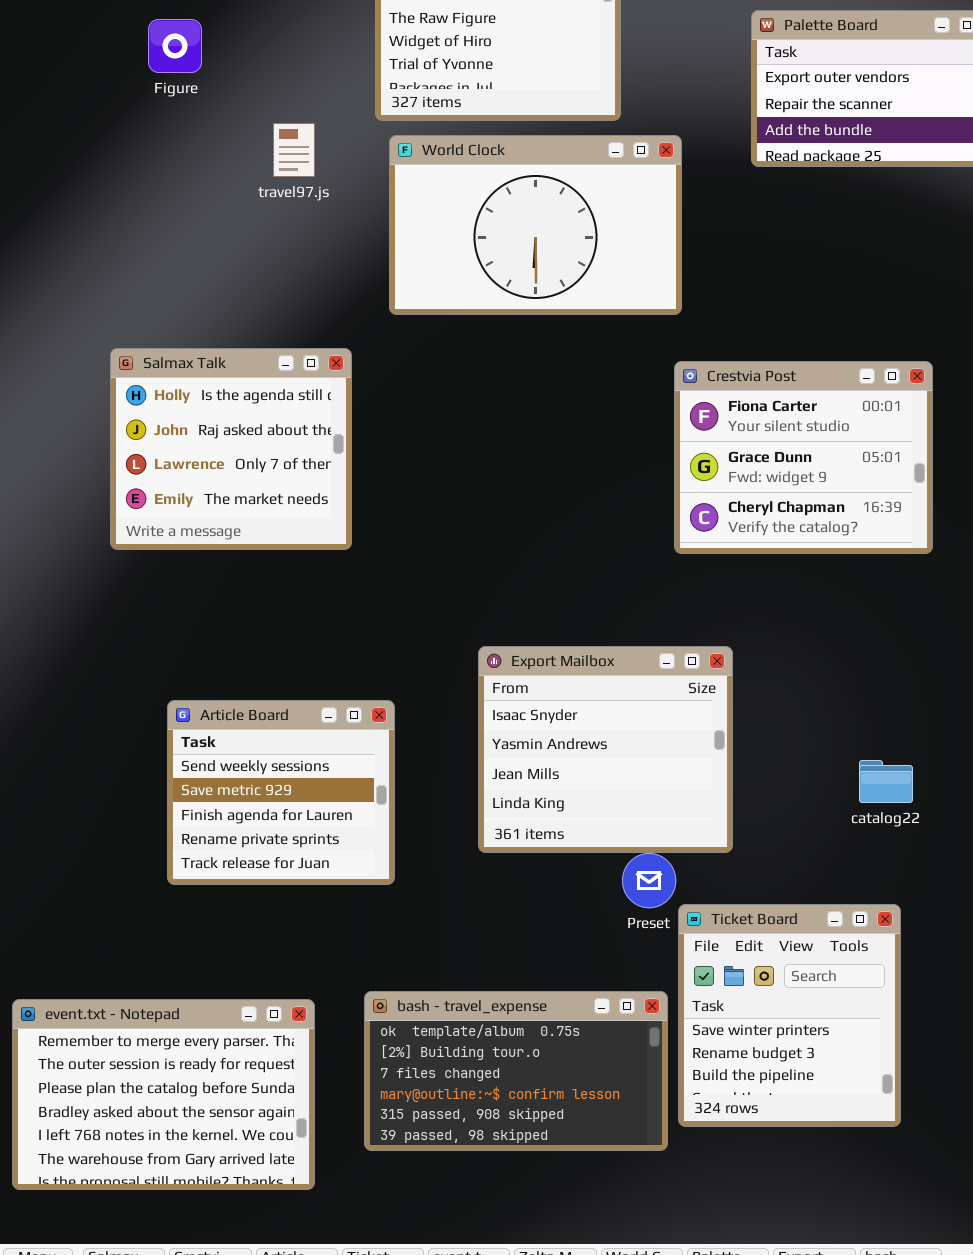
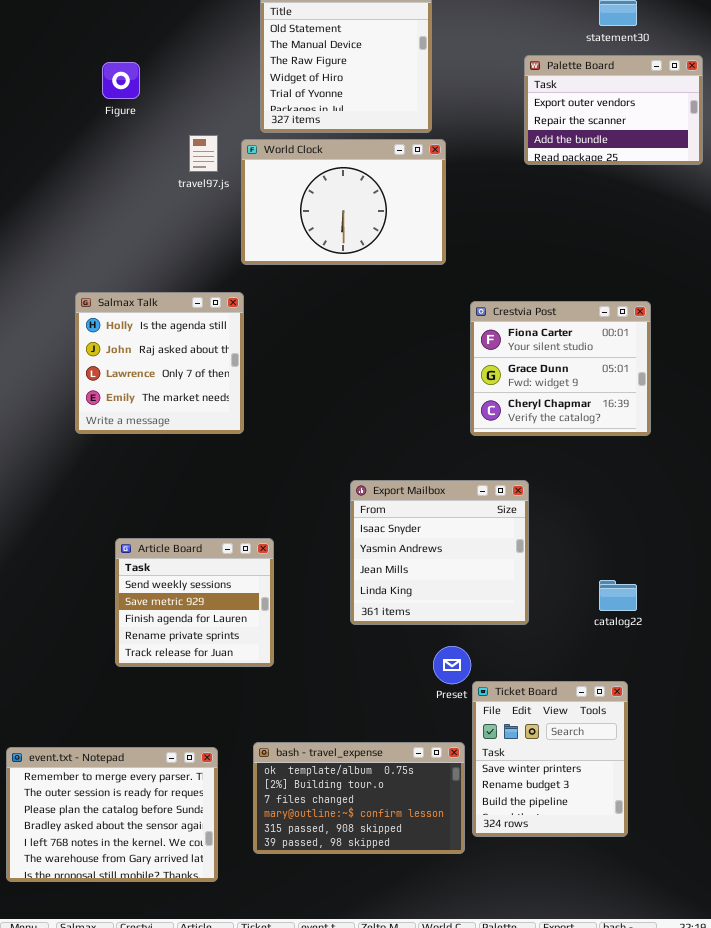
World Clock: [389,135,682,315] -> [241,139,446,265], moved
Export Mailbox: [478,646,733,853] -> [350,480,529,625], moved

